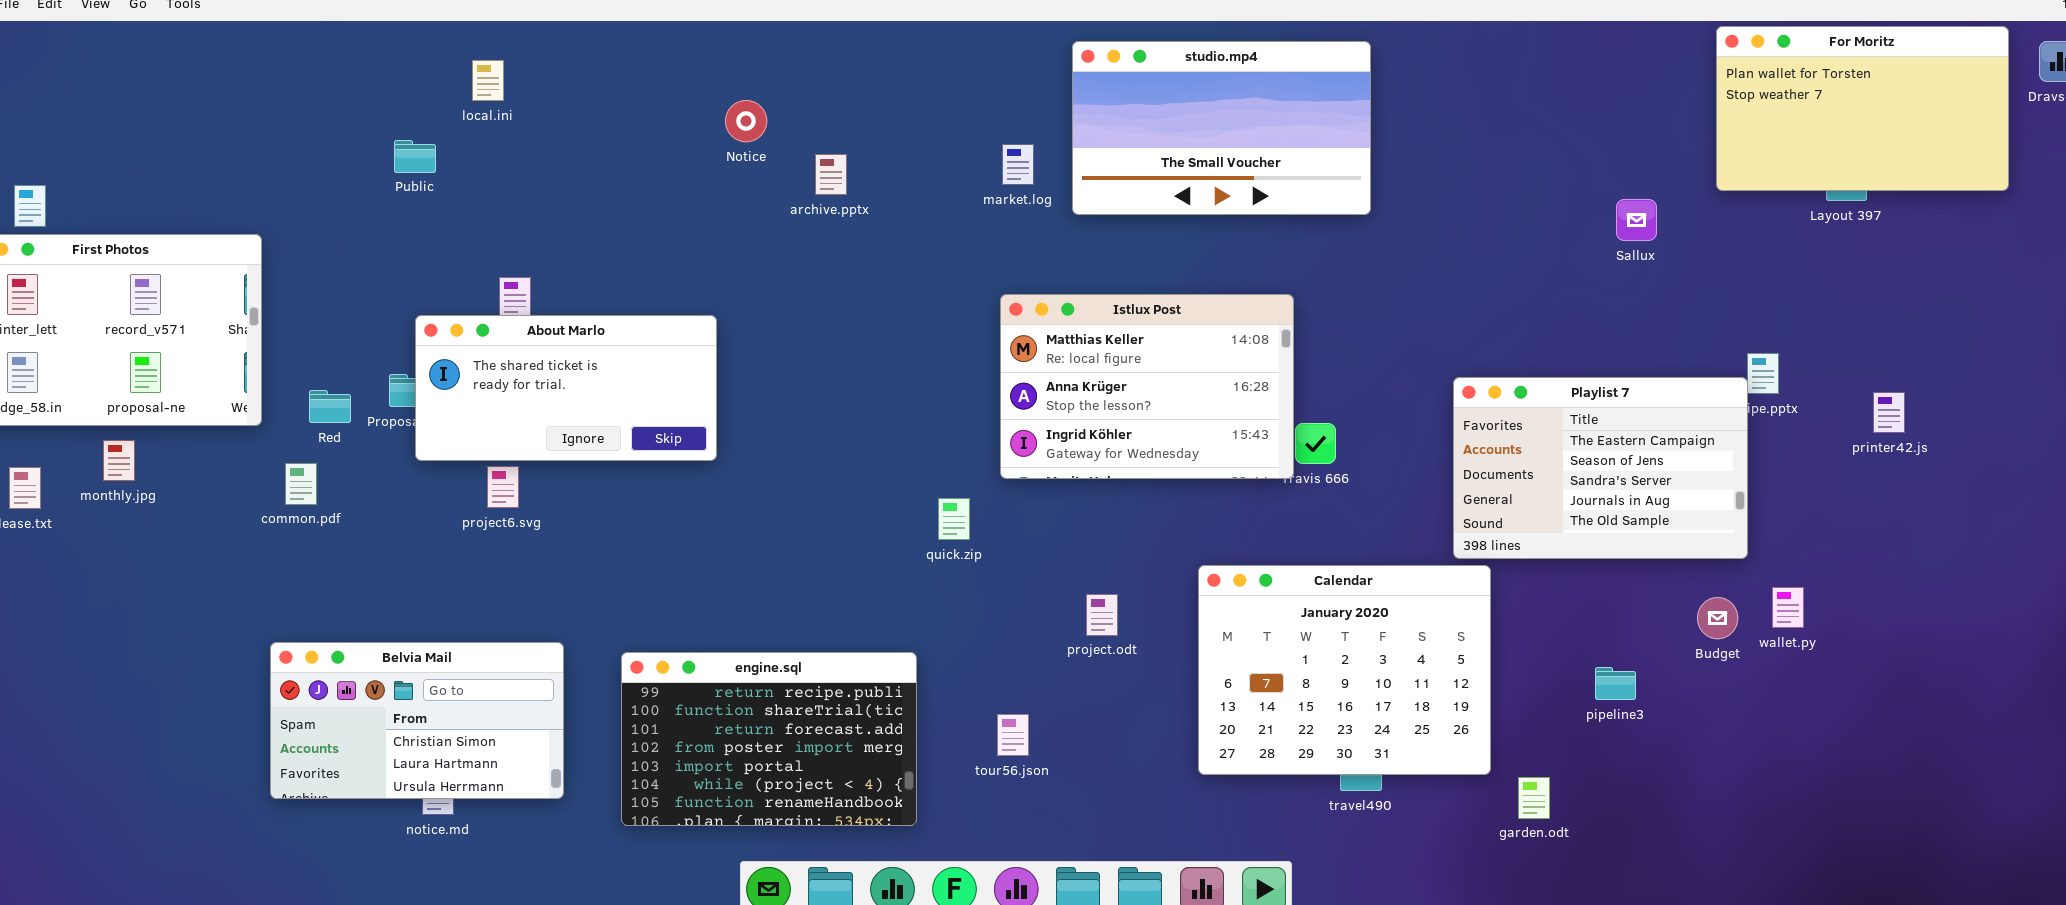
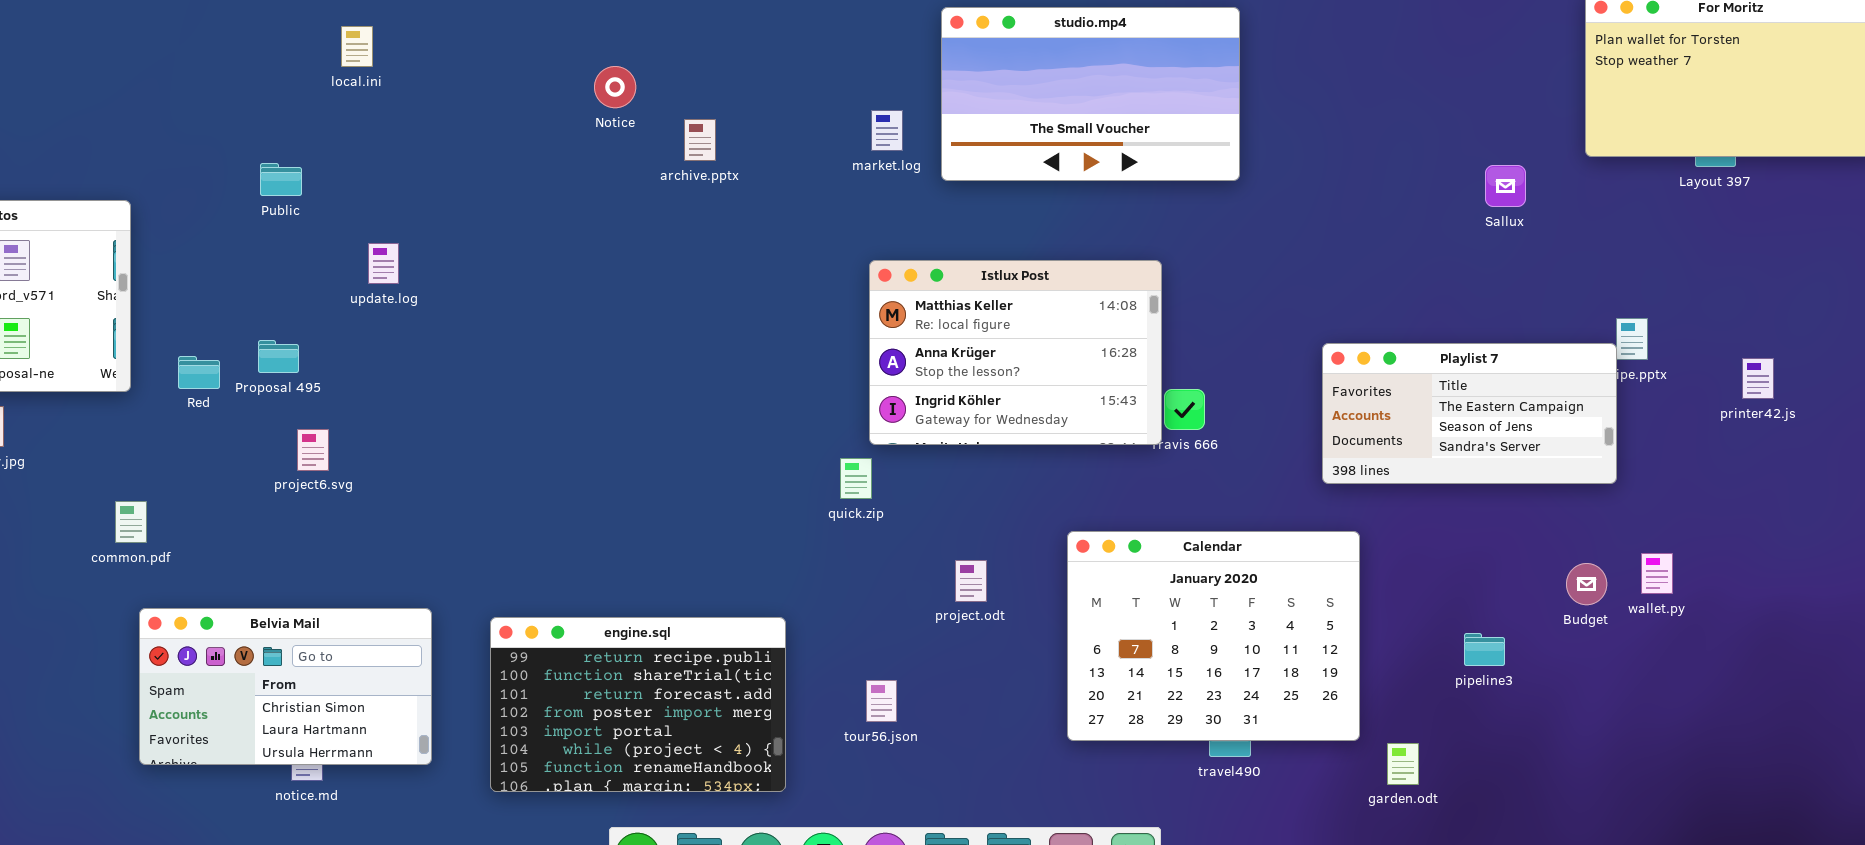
Public: [394,140,436,173] -> [260,163,302,196], moved
About Marlo: [415,315,717,461] -> none, closed
Playlist 7: [1453,377,1748,559] -> [1322,343,1617,484], resized
common.pdf: [285,463,317,505] -> [115,501,147,543], moved
project6.svg: [487,466,519,508] -> [297,429,329,471], moved
quick.zip: [938,498,970,540] -> [840,458,872,499], moved

